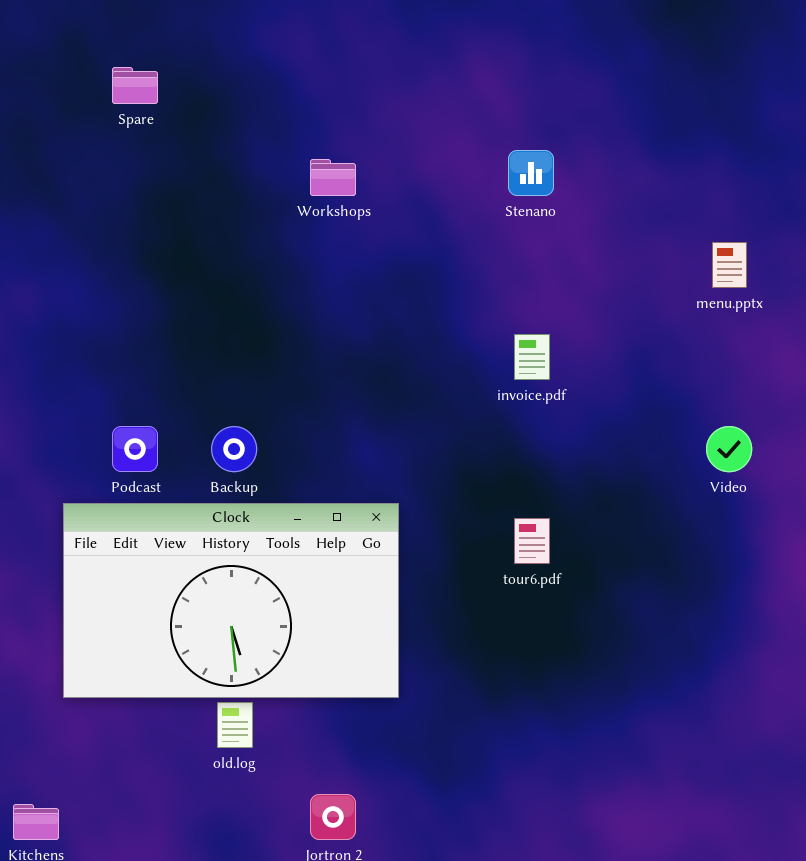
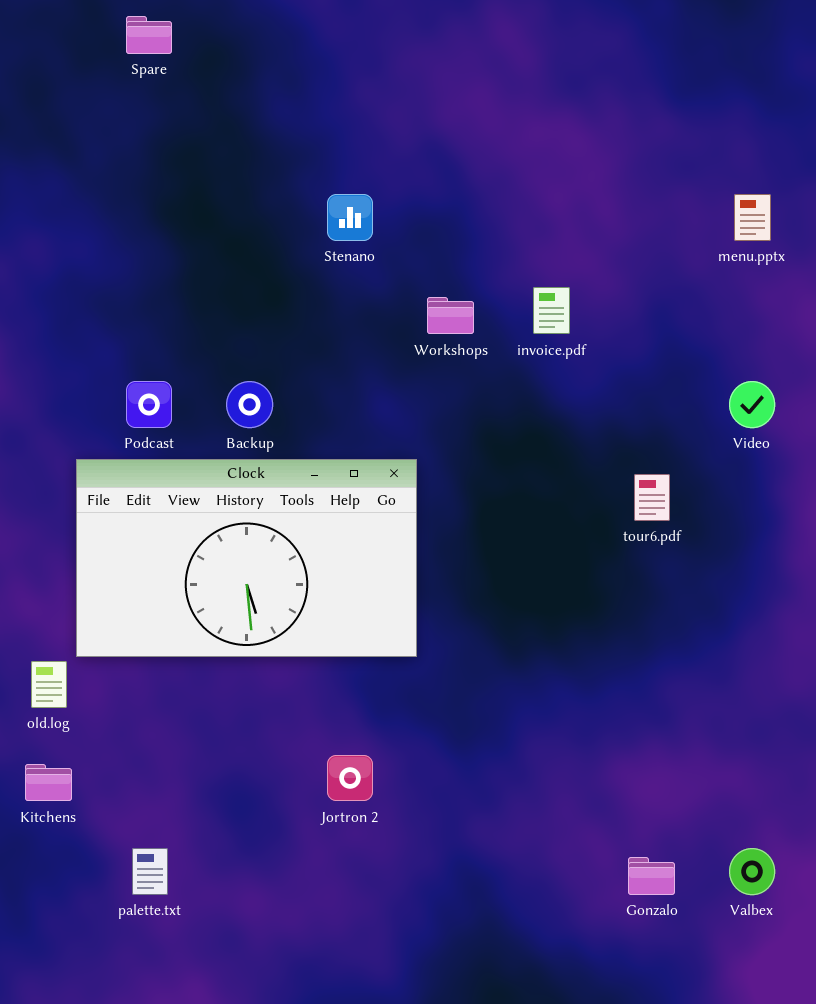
Stenano: [508,150,554,196] -> [327,194,373,241], moved
Workshops: [310,159,356,196] -> [427,297,474,334], moved
tour6.pdf: [514,518,550,564] -> [634,474,670,521], moved
old.log: [217,702,253,748] -> [31,661,67,708], moved

